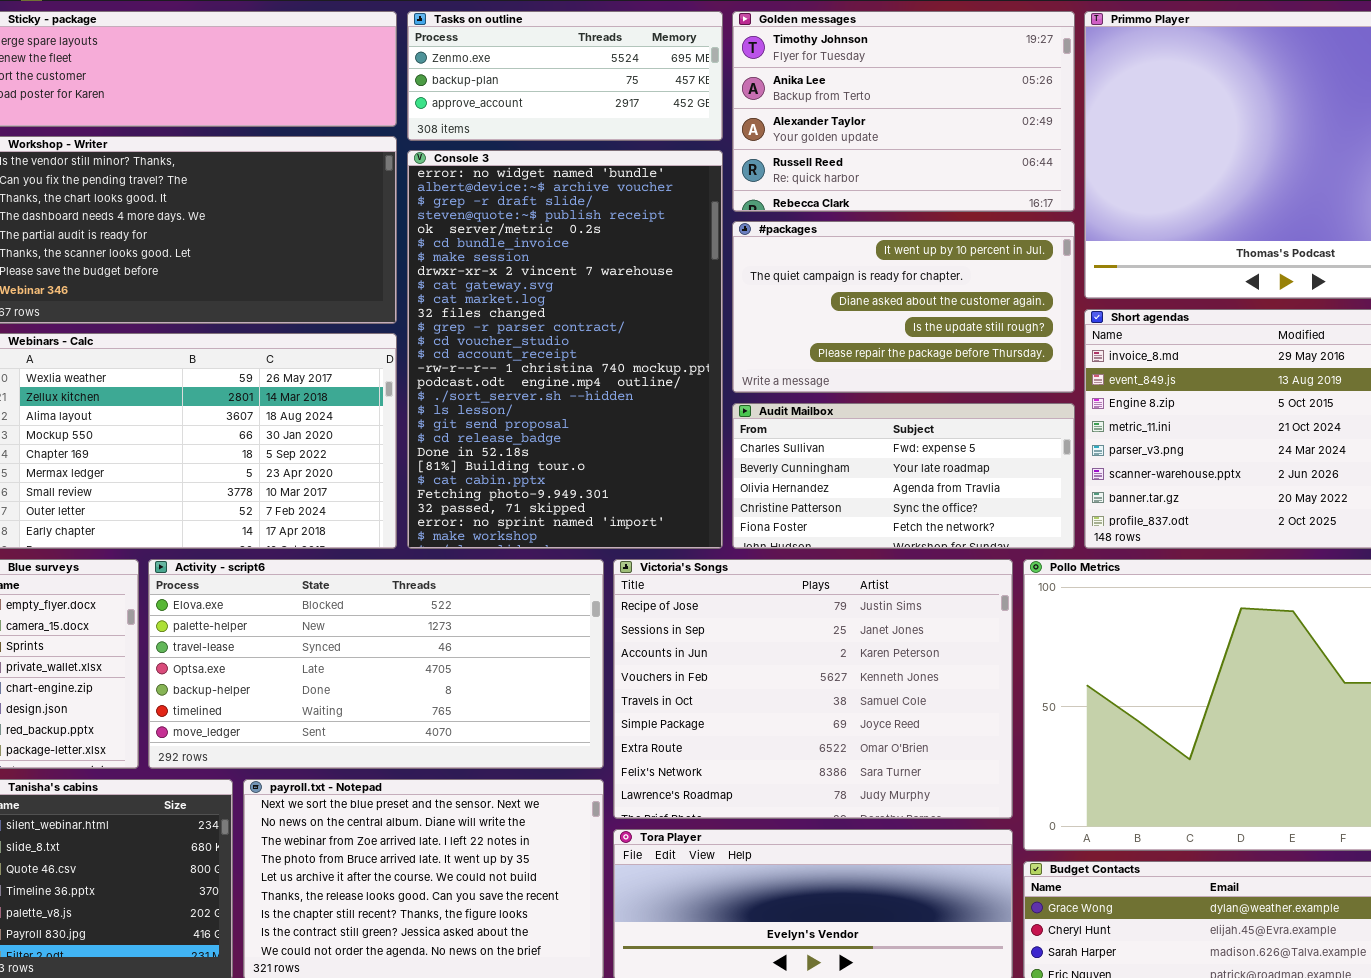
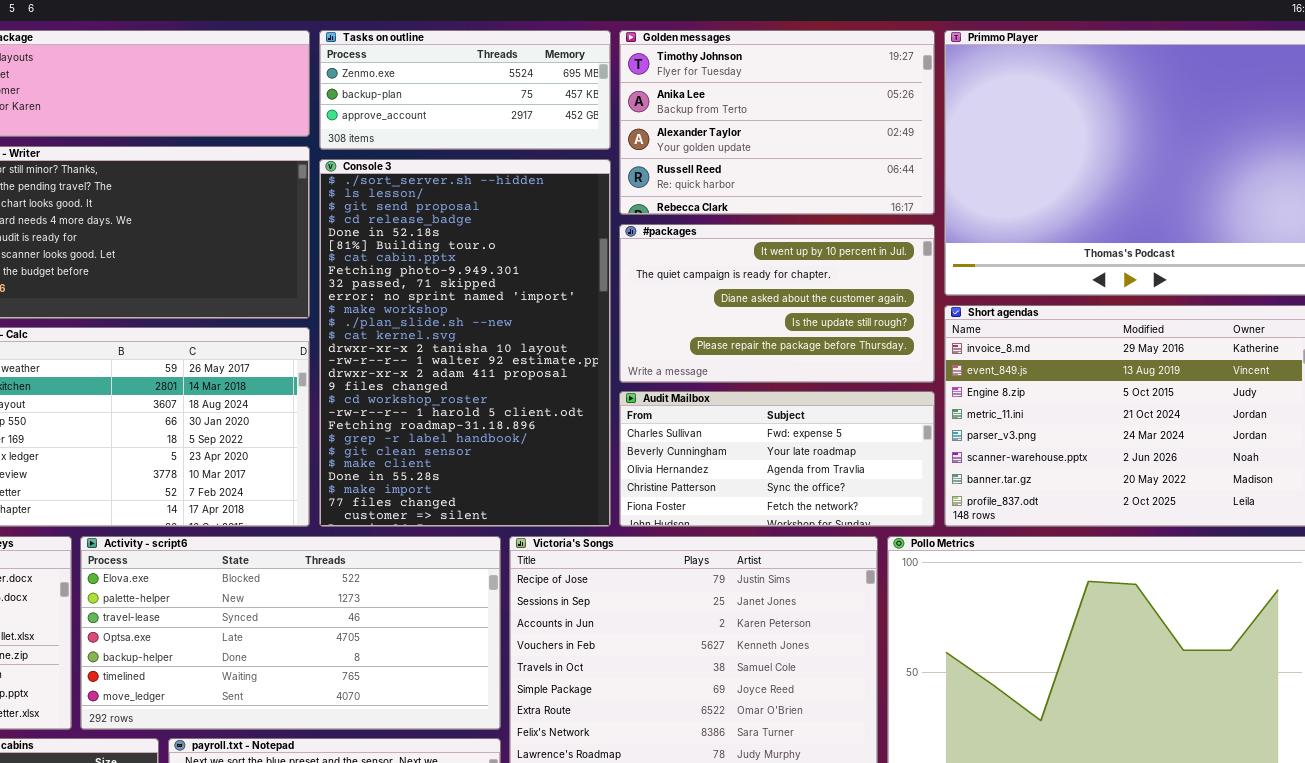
Console 3: [407,150,723,549] -> [319,159,611,527], scrolled down 16 rows

